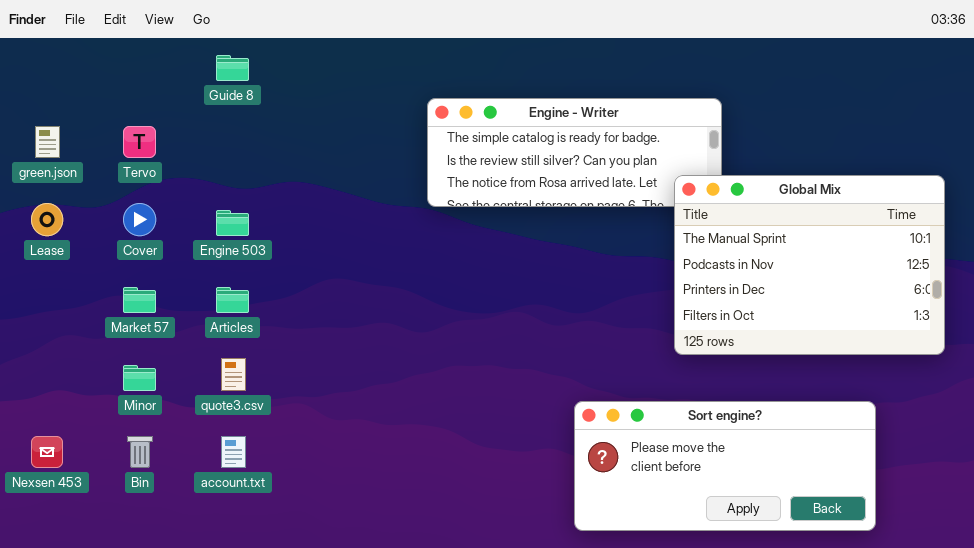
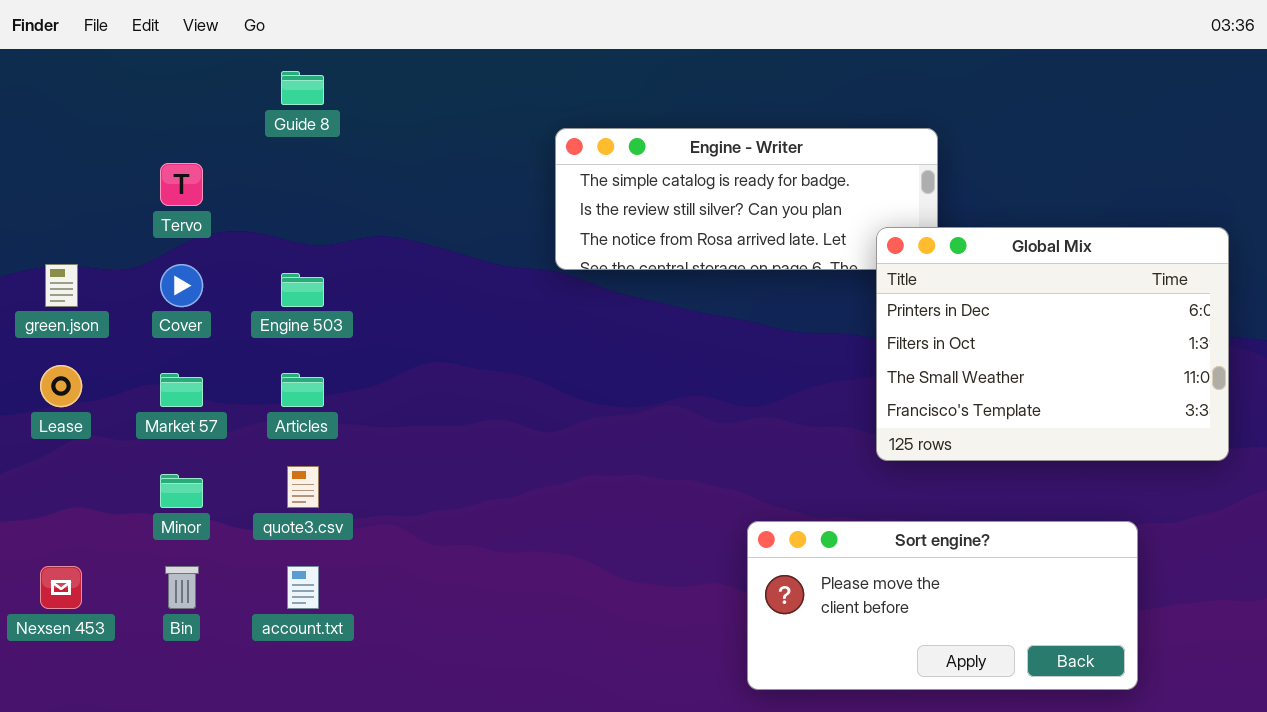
green.json: [35,126,60,158] -> [45,264,78,307], moved
Global Mix: [674,175,945,355] -> [876,227,1229,461], scrolled down 2 rows
Lease: [31,203,63,236] -> [40,365,82,407], moved

